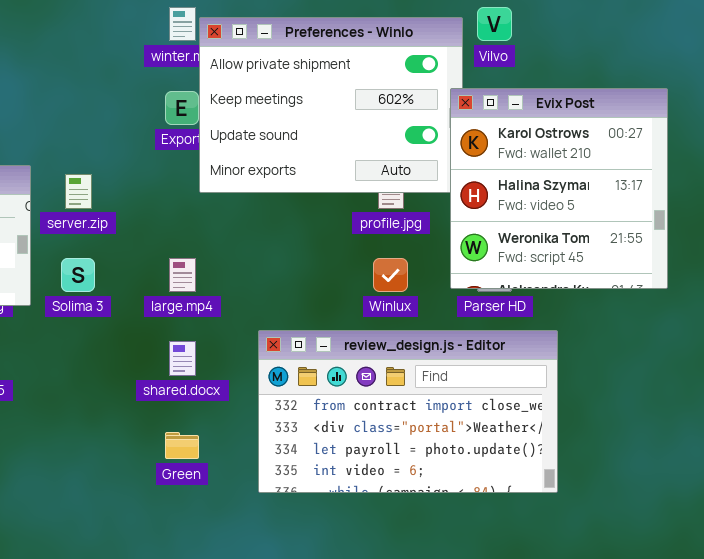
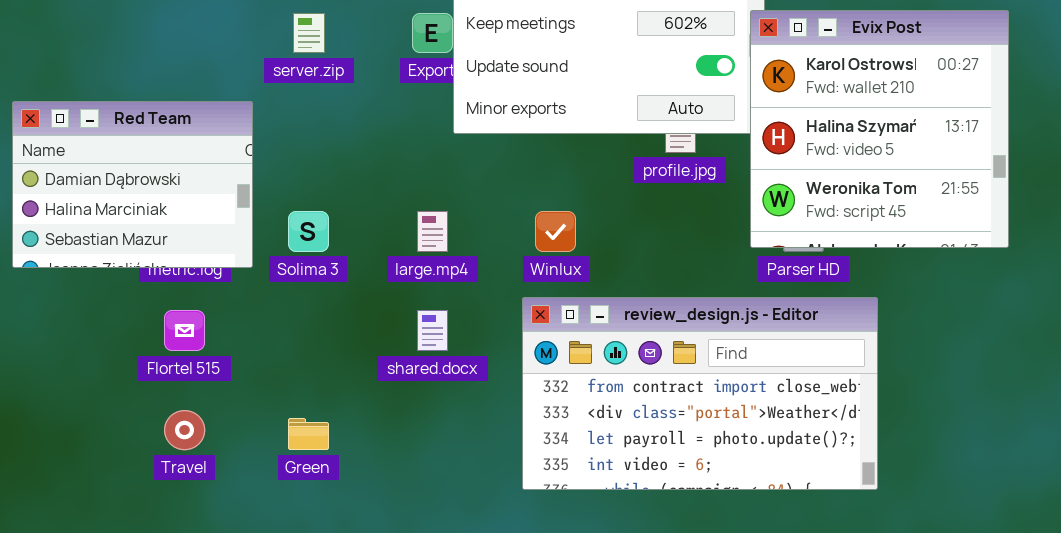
server.zip: [65,174,92,209] -> [293,13,325,53], moved
Winlux: [373,258,408,292] -> [535,211,576,252], moved
Green: [165,432,199,459] -> [288,418,329,450], moved

